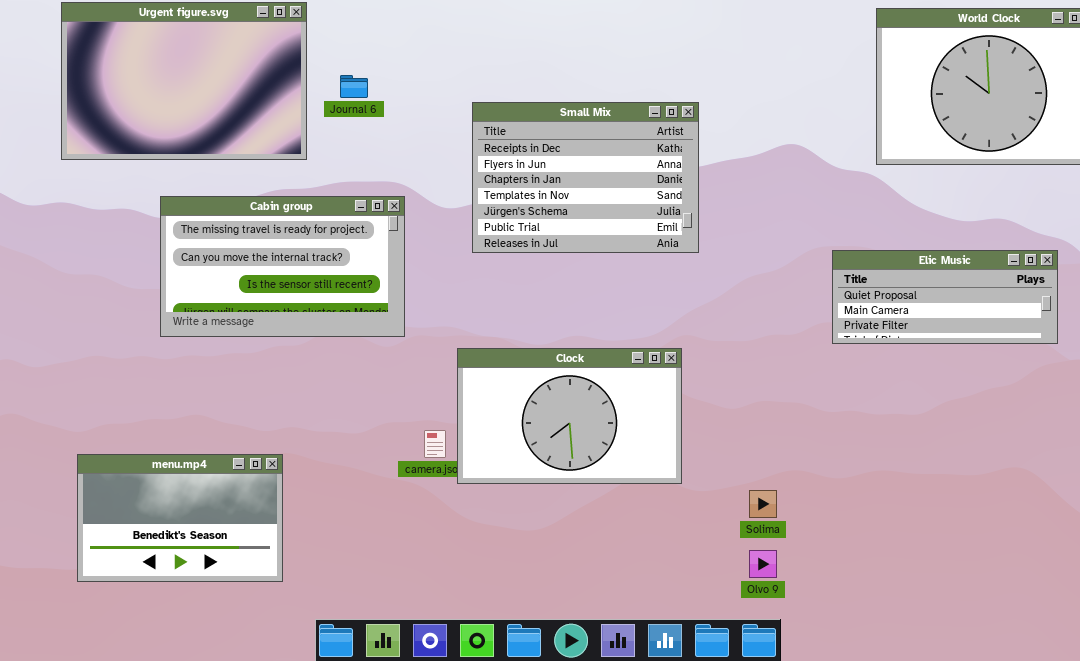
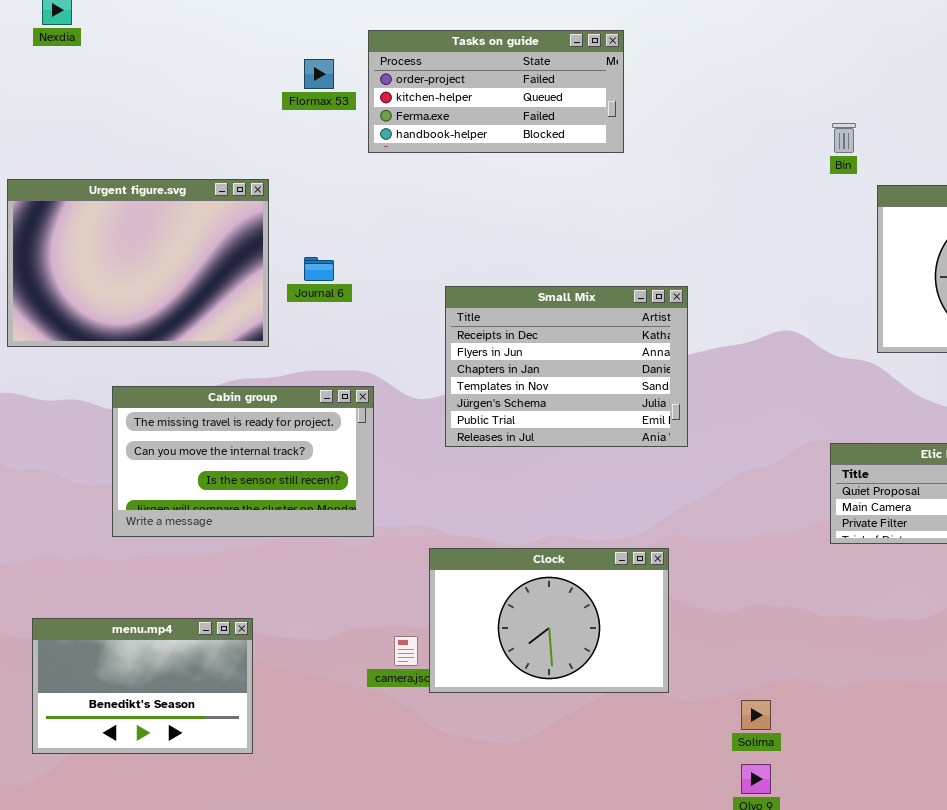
menu.mp4: [77,454,283,582] -> [32,618,253,754], moved

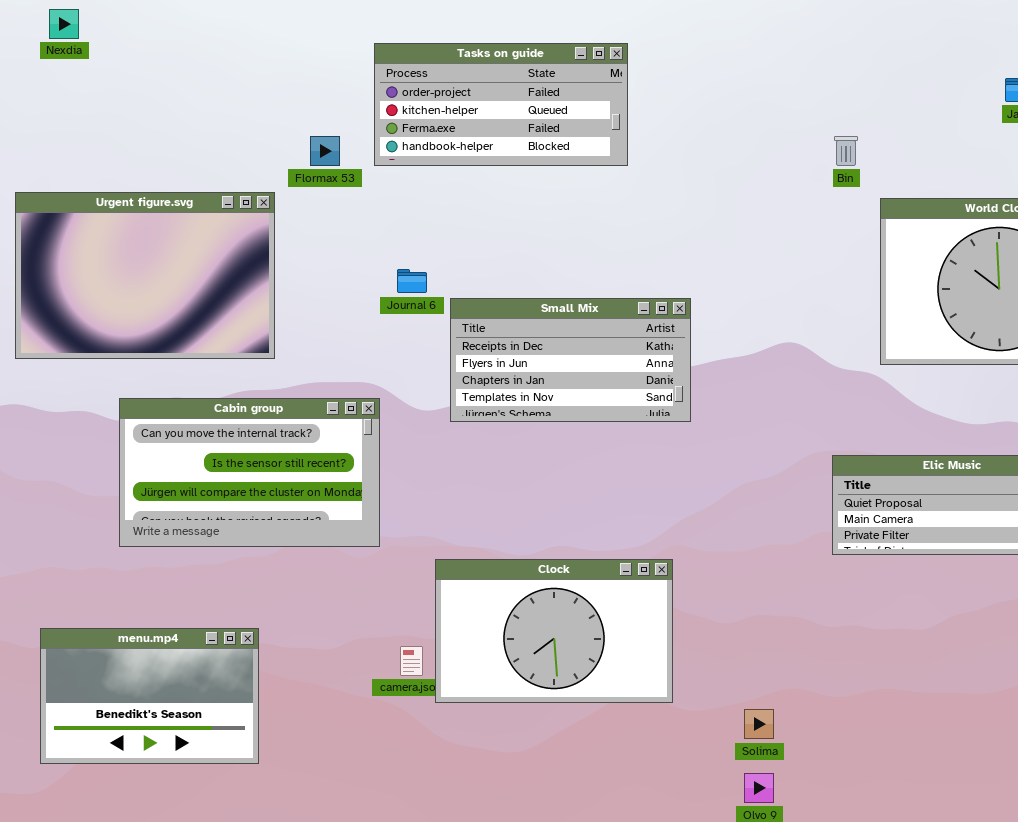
Flormax 53: [304,59,334,89] -> [310,136,340,166], moved
Journal 6: [304,257,334,281] -> [397,269,427,293], moved
Small Mix: [445,286,688,447] -> [450,298,691,422], resized
Cabin group: [112,386,374,537] -> [119,398,380,547], scrolled down 1 row

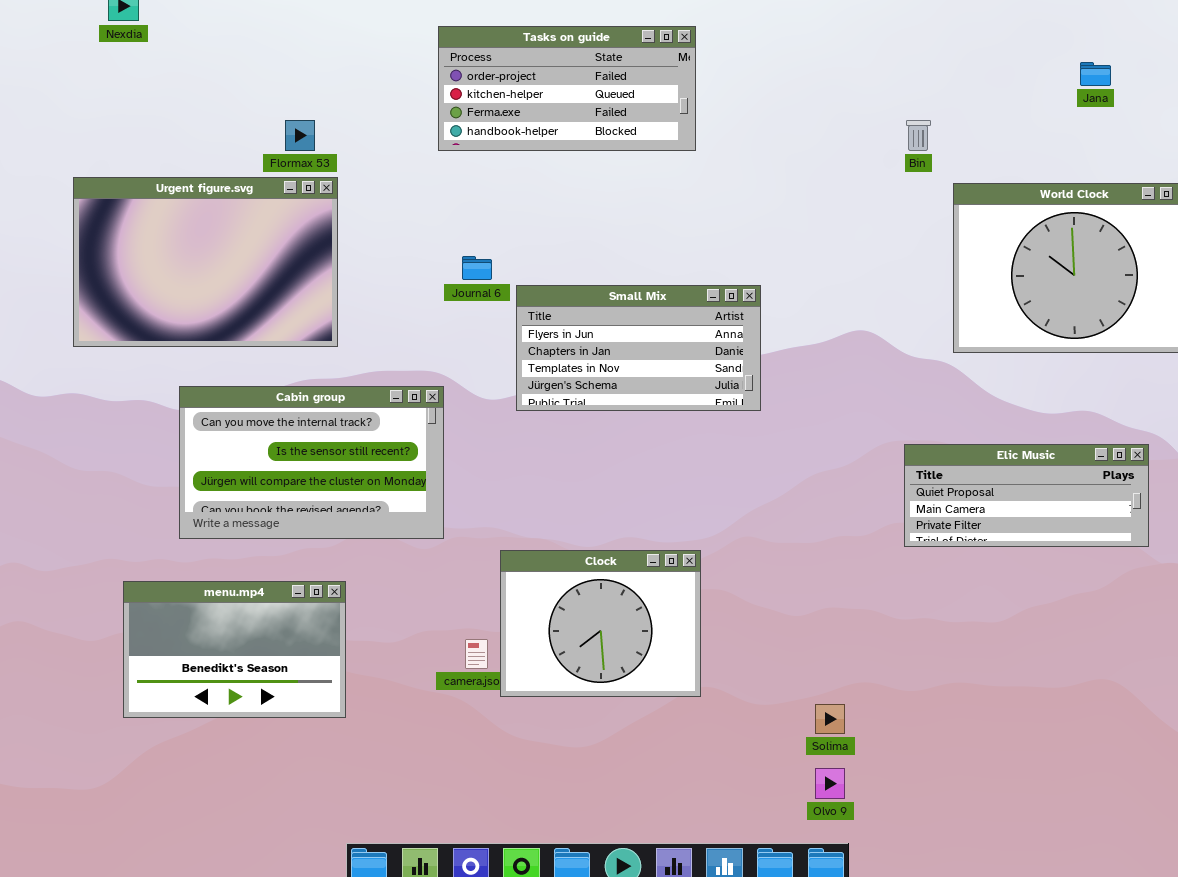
Flormax 53: [310,136,340,166] -> [285,120,315,151], moved
Small Mix: [450,298,691,422] -> [516,285,761,411], scrolled down 1 row
Clock: [435,559,673,703] -> [500,550,701,697], resized
menu.mp4: [40,628,259,764] -> [123,581,346,718], moved

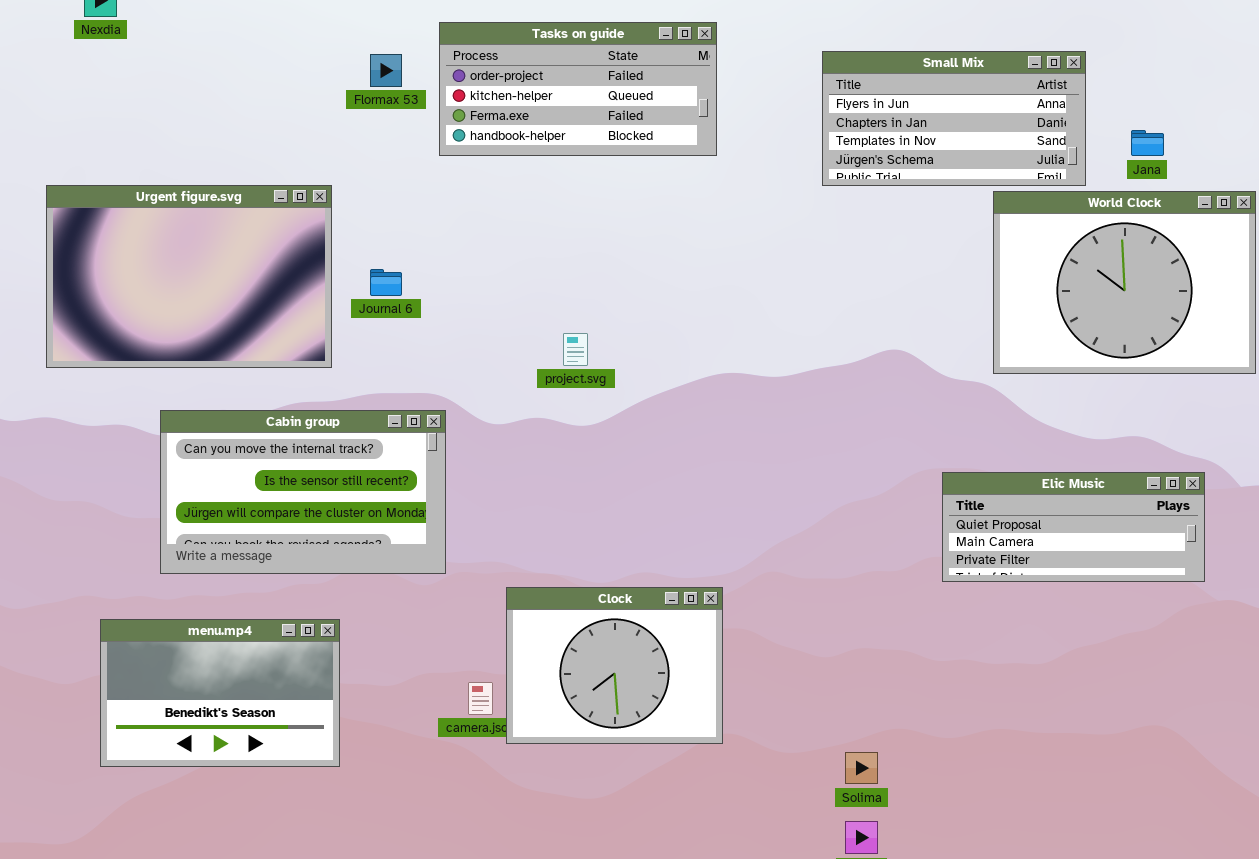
Jana: [1080,62,1111,86] -> [1131,130,1164,156], moved
Flormax 53: [285,120,315,151] -> [370,54,402,87], moved
Journal 6: [462,256,492,280] -> [370,269,402,296], moved
Small Mix: [516,285,761,411] -> [822,51,1086,186], moved

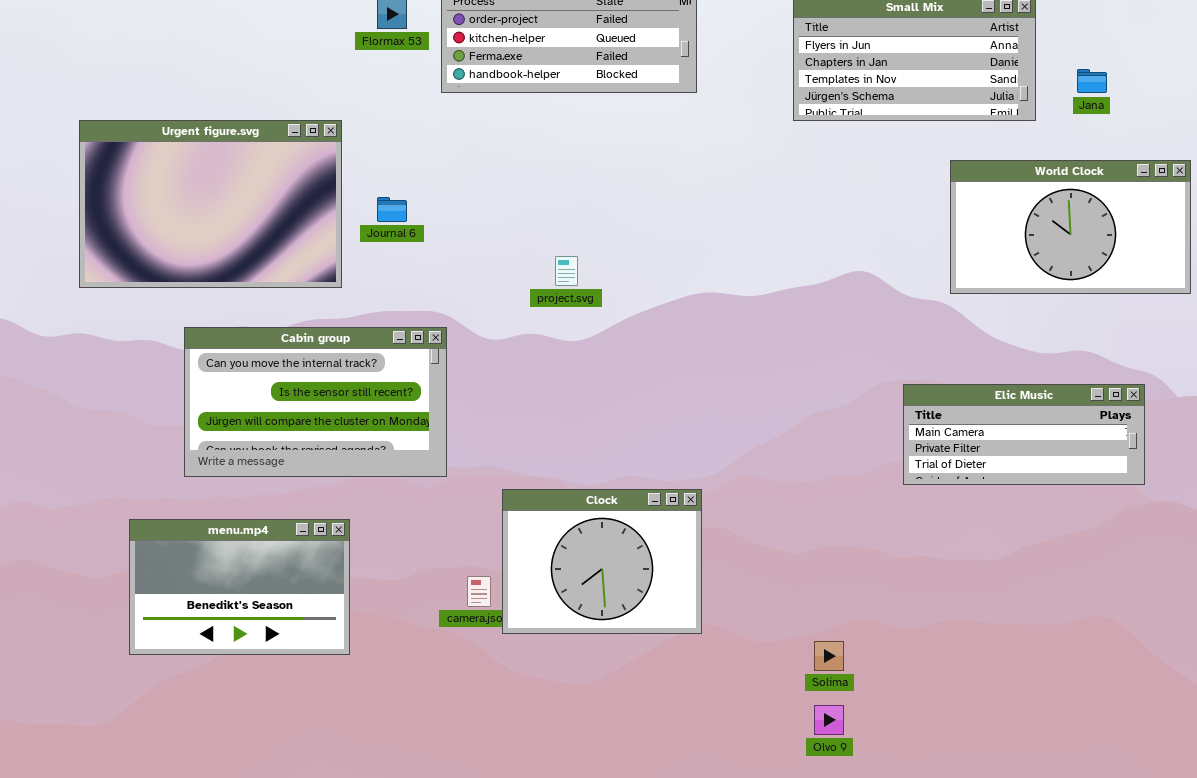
World Clock: [993,191,1256,374] -> [950,160,1191,294], resized
Elic Music: [942,472,1205,582] -> [903,384,1145,485], scrolled down 1 row

